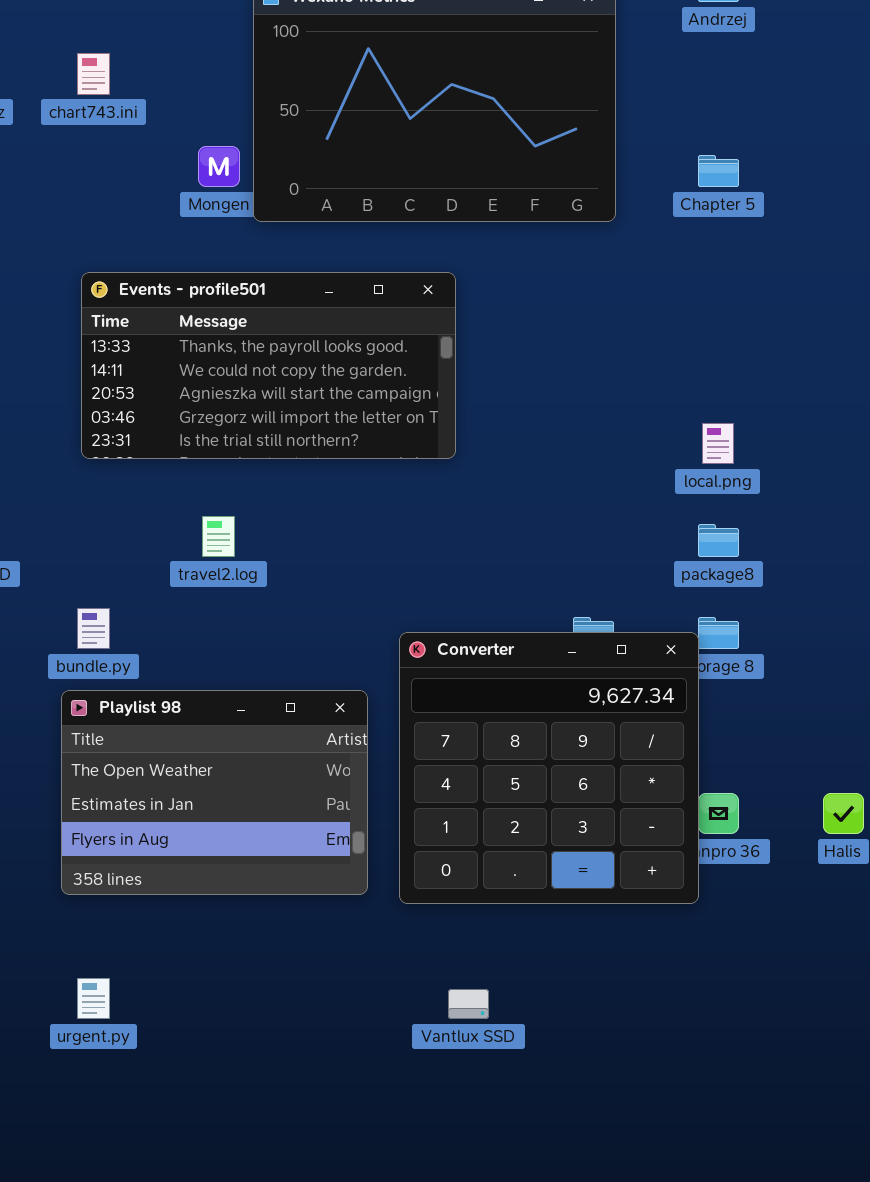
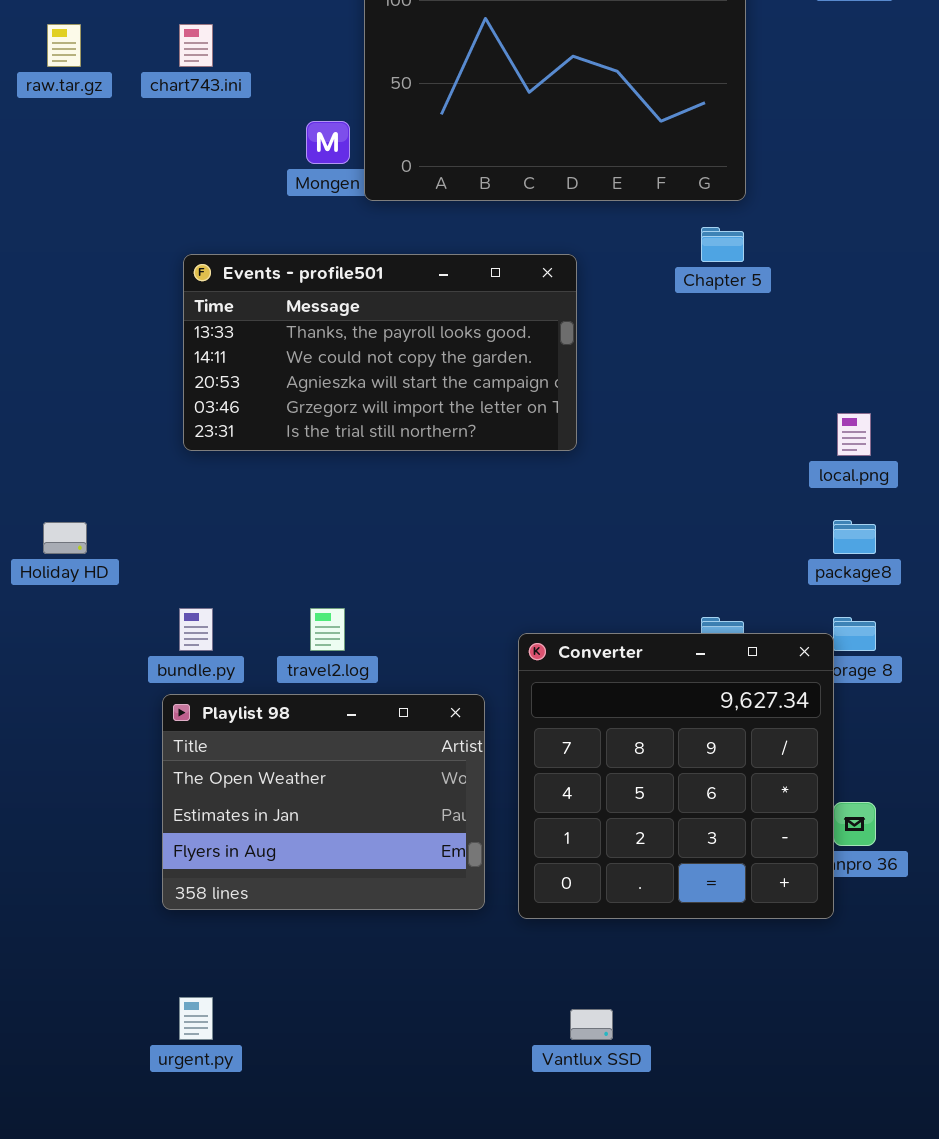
Chapter 5: [698,155,739,187] -> [701,227,744,262], moved
travel2.log: [202,516,235,557] -> [310,608,345,651], moved

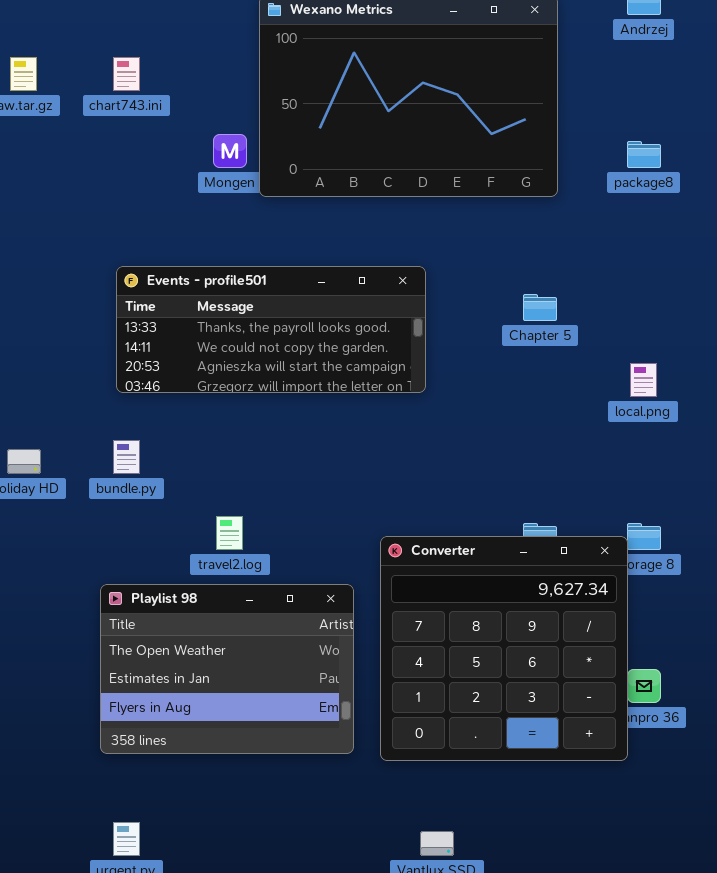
Chapter 5: [701,227,744,262] -> [523,294,557,321], moved
Events - profile501: [183,254,577,451] -> [116,266,426,393], resized
package8: [833,520,876,554] -> [627,141,661,168], moved
bundle.py: [179,608,213,651] -> [113,440,140,474], moved

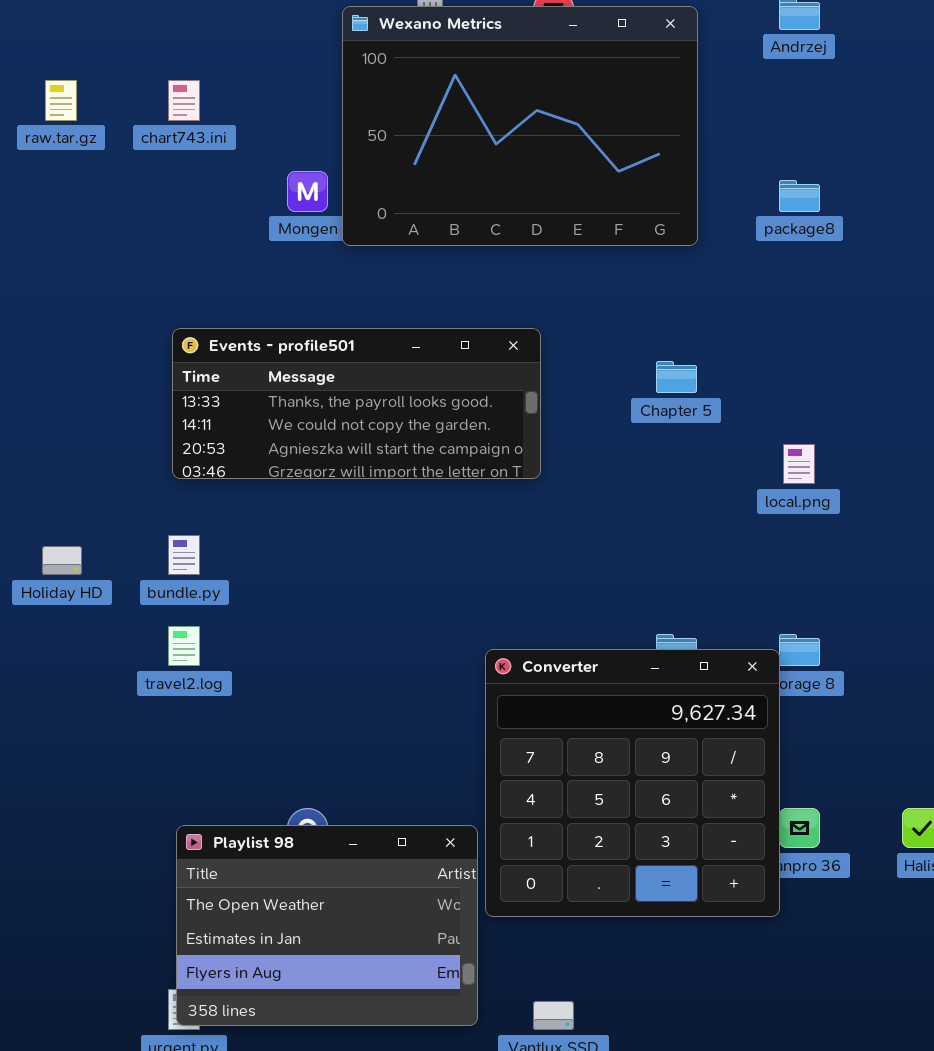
travel2.log: [216,516,243,550] -> [168,626,200,666], moved
Playlist 98: [100,584,354,754] -> [176,825,478,1026], moved

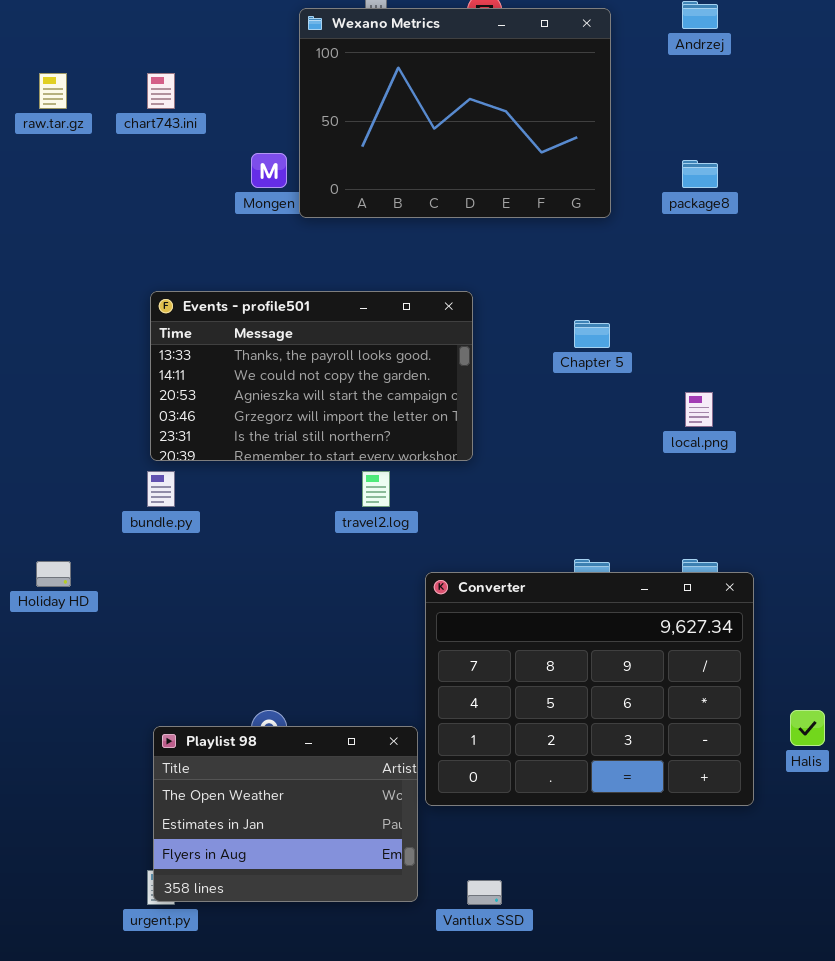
Events - profile501: [172,328,541,479] -> [150,291,473,461], resized
Holiday HD: [42,546,82,575] -> [36,561,71,587], moved
travel2.log: [168,626,200,666] -> [362,471,390,507], moved
Converter: [485,649,780,917] -> [425,572,754,806], resized

